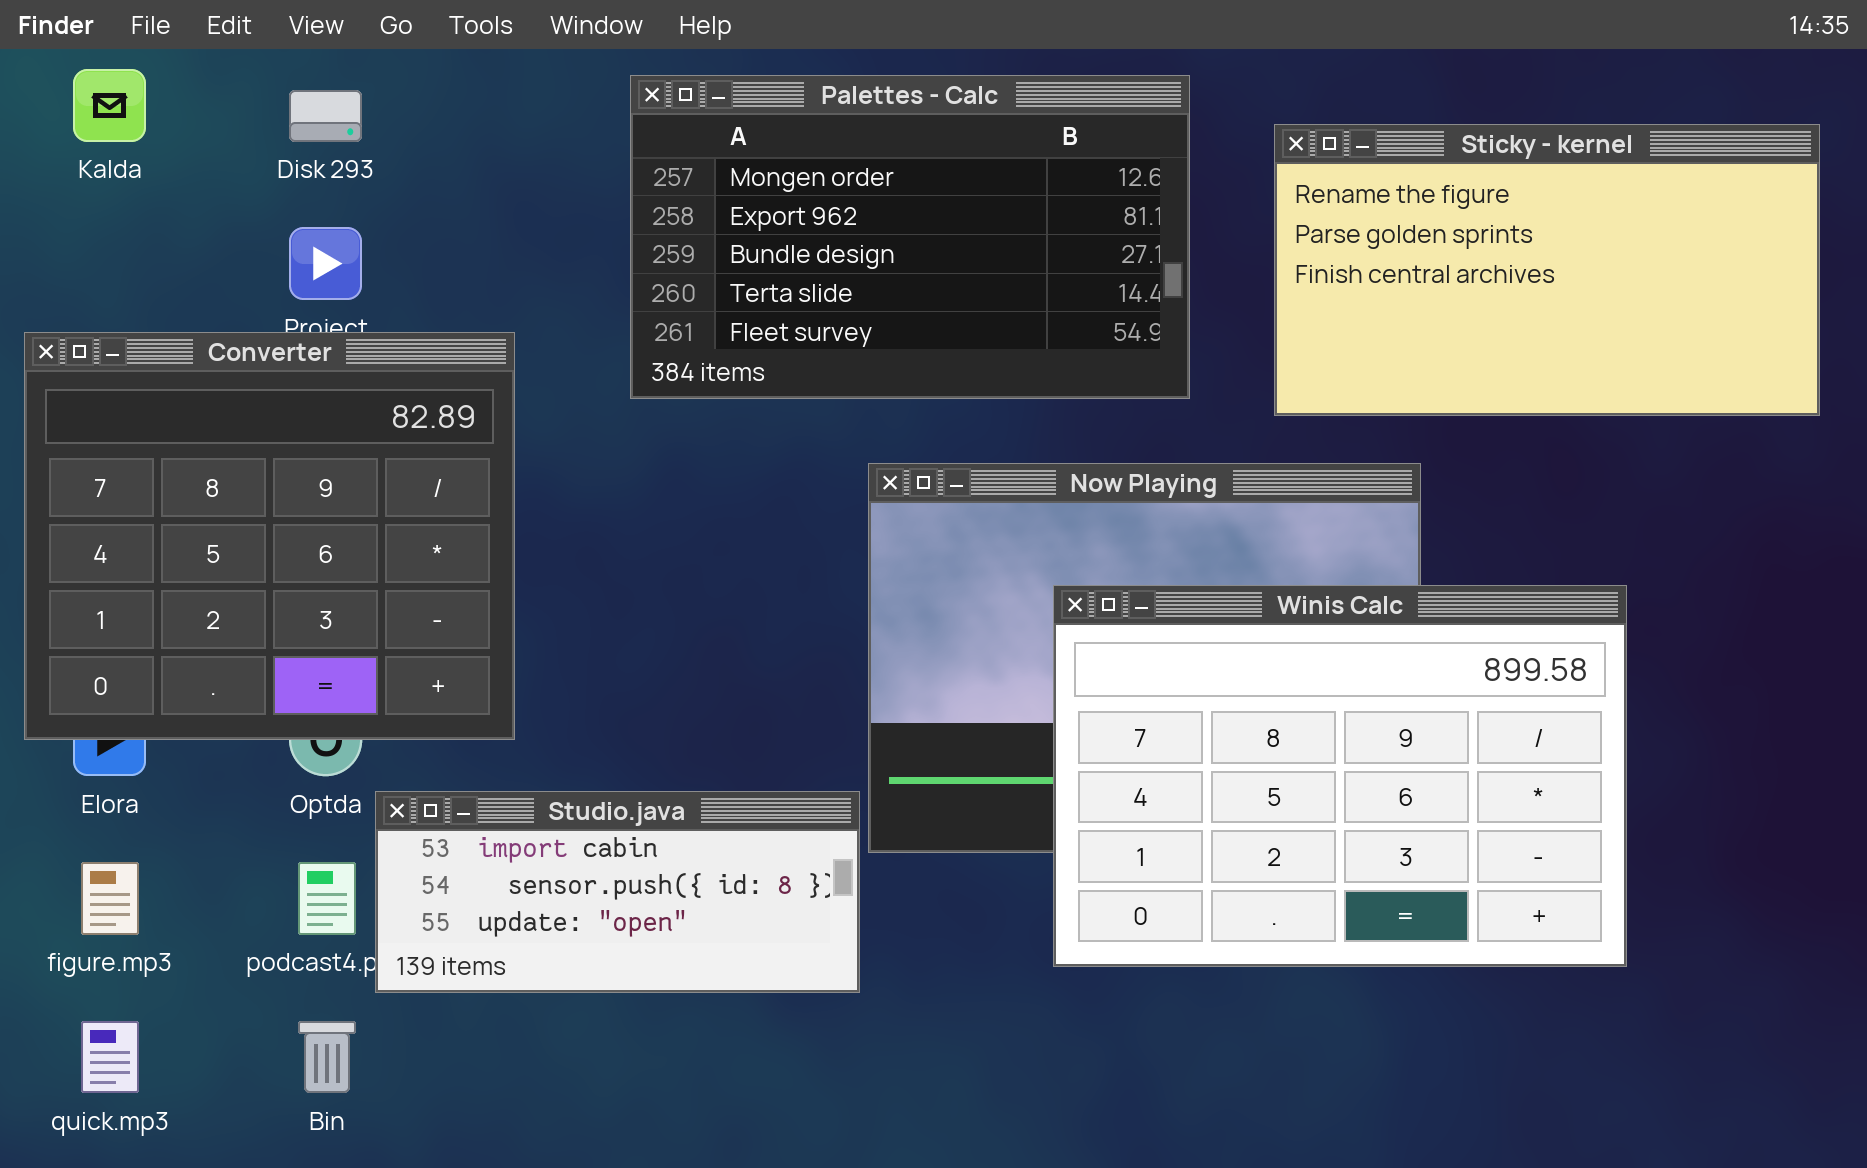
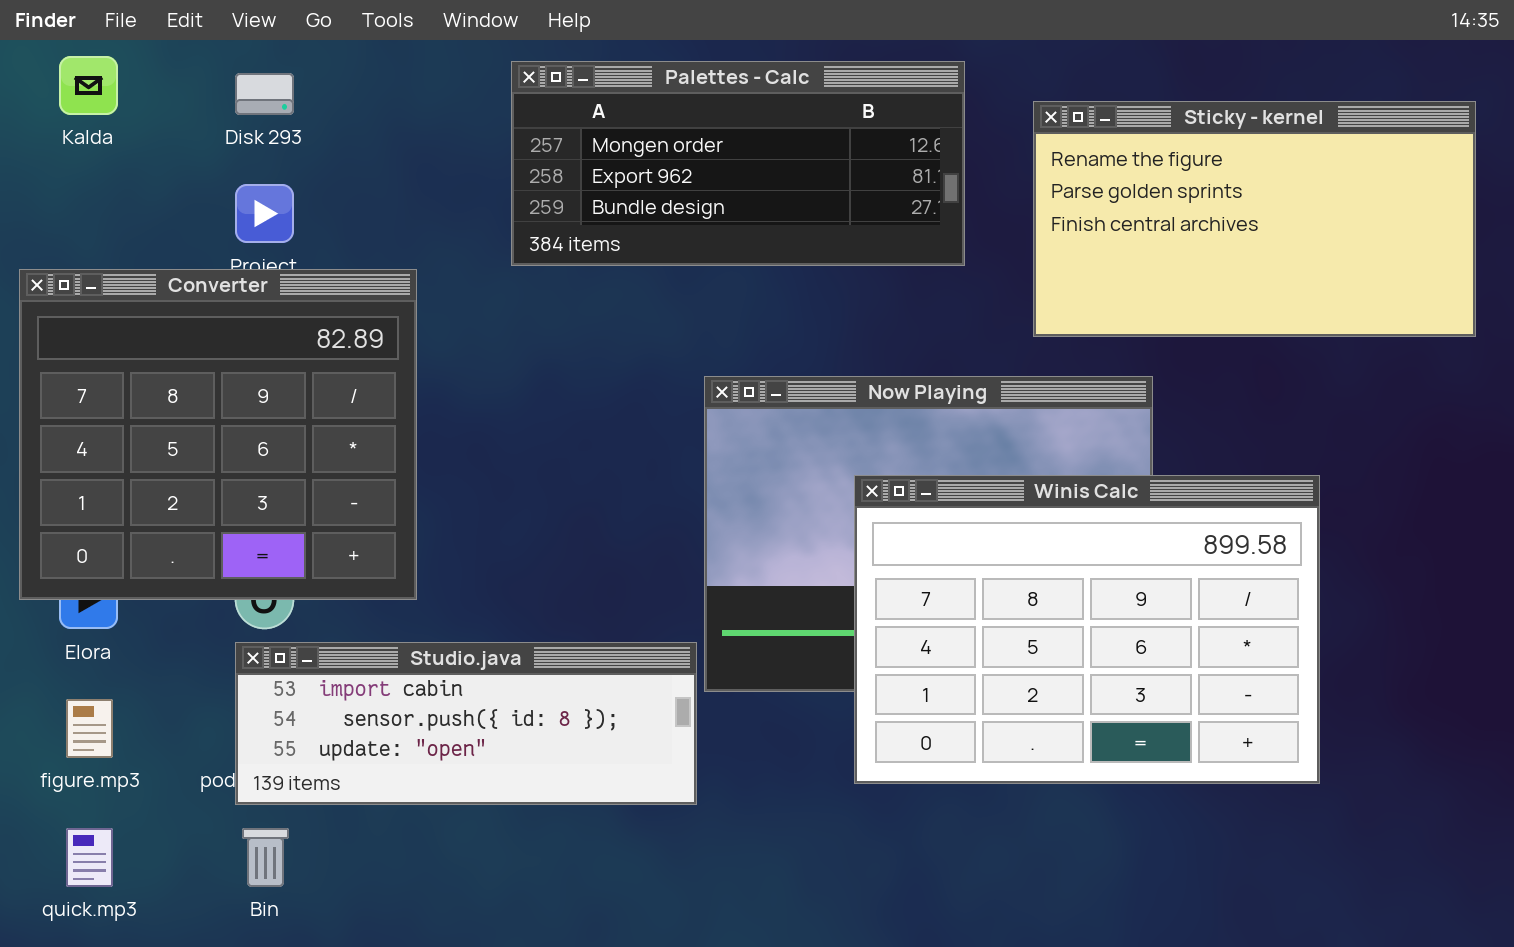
Palettes - Calc: [630,75,1190,399] -> [511,61,965,266], resized
Studio.java: [375,791,860,993] -> [235,642,697,805], resized

